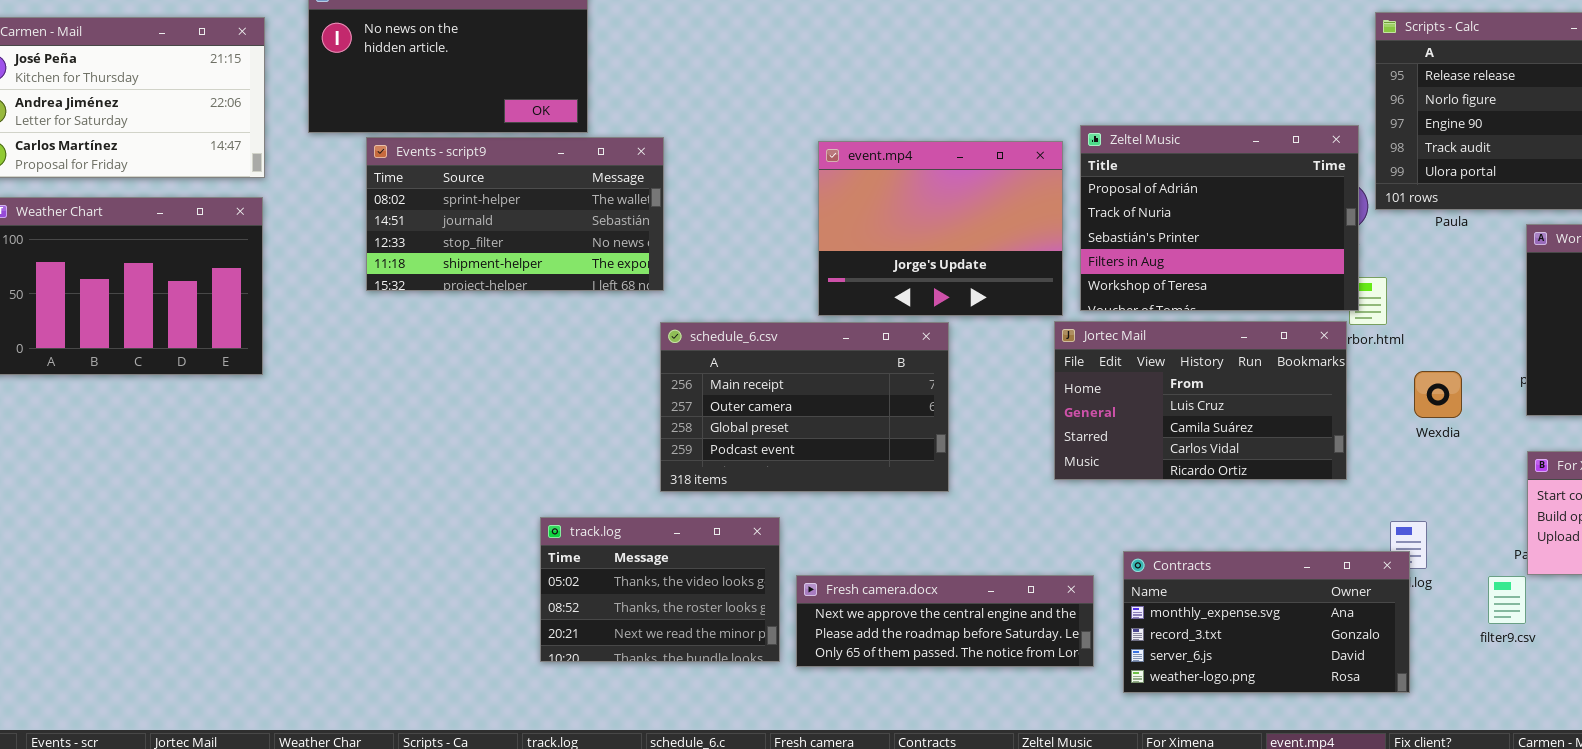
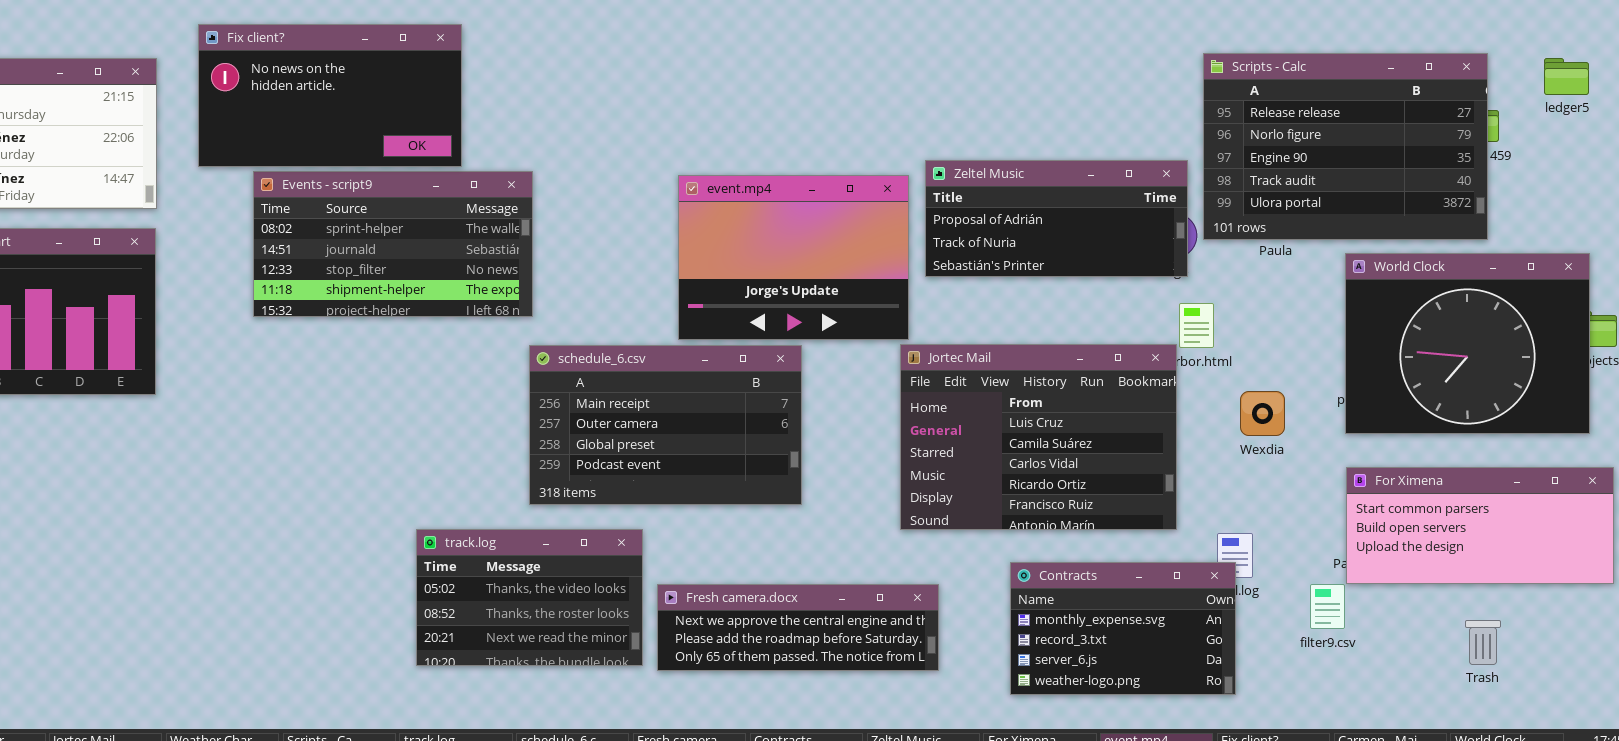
Zeltel Music: [1080,125,1359,311] -> [925,160,1188,277], resized
Jortec Mail: [1054,321,1347,480] -> [900,344,1177,530], resized
Contracts: [1123,551,1410,693] -> [1010,562,1236,695], resized

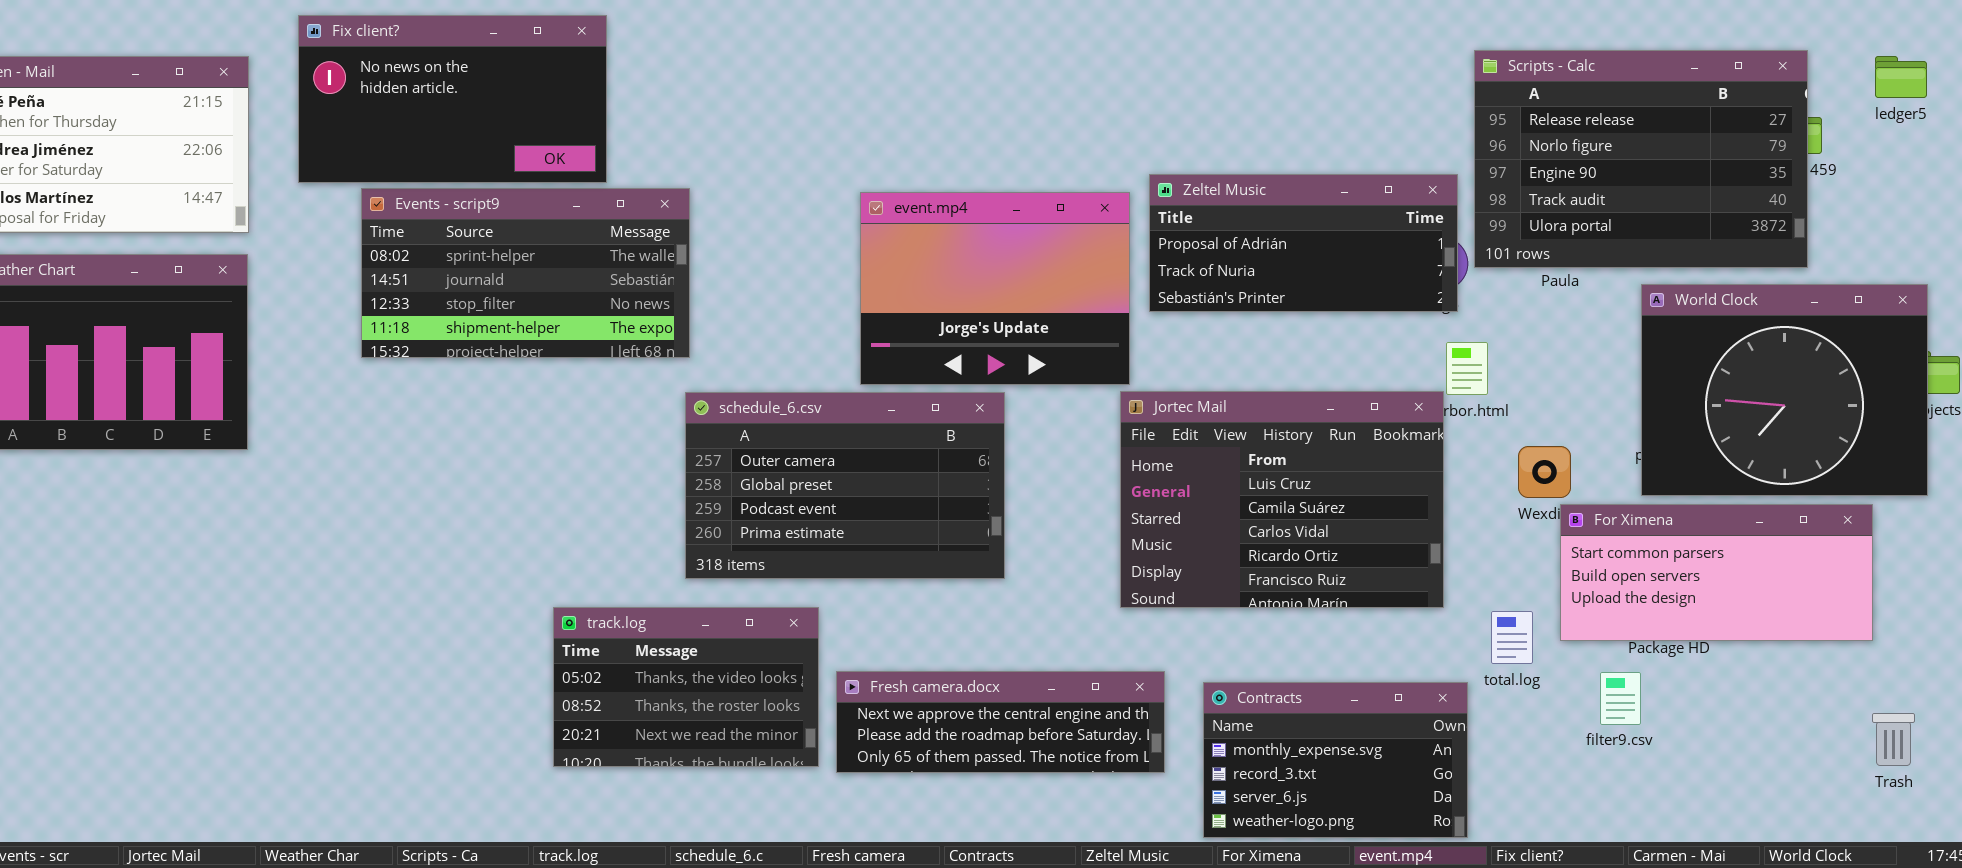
schedule_6.csv: [529,345,802,505] -> [685,392,1005,579], scrolled down 1 row
For Ximena: [1346,467,1614,584] -> [1560,504,1873,641], moved
Contracts: [1010,562,1236,695] -> [1203,682,1468,838], moved
Trash: [1465,620,1501,665] -> [1872,713,1915,766], moved

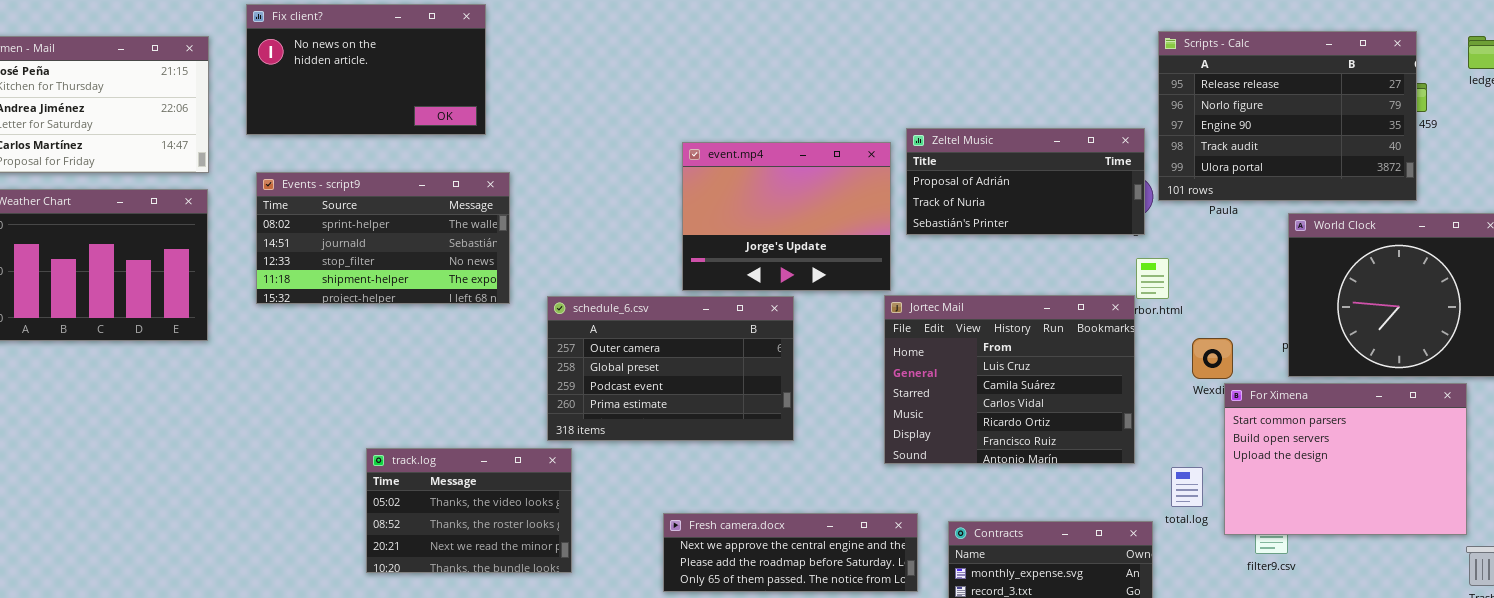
Events - script9: [361,188,690,358] -> [256,172,510,304], moved
For Ximena: [1560,504,1873,641] -> [1224,383,1467,535], resized
track.log: [553,607,819,767] -> [366,448,572,573], moved

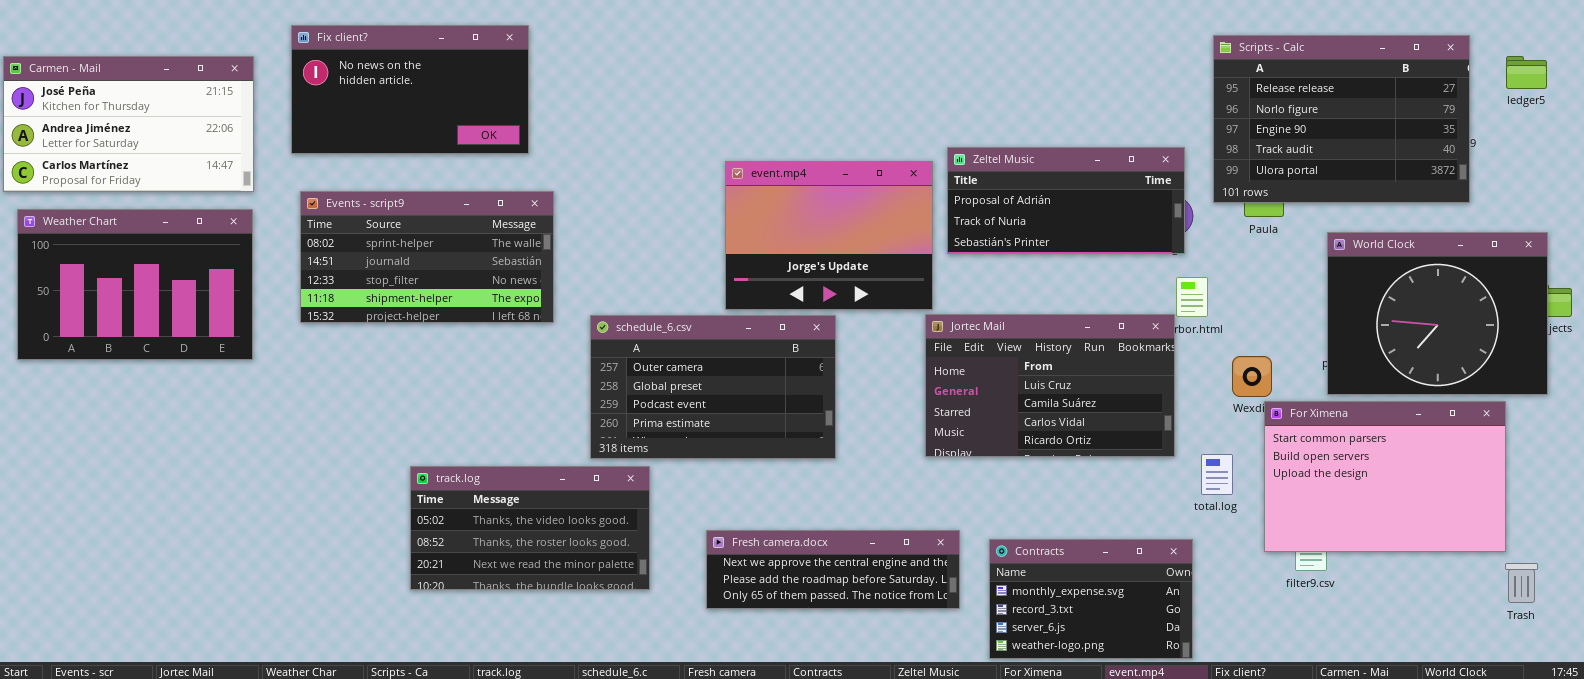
Scripts - Calc: [1158,31,1417,201] -> [1213,35,1470,203], moved
Jortec Mail: [884,295,1135,464] -> [925,314,1175,457], resized
track.log: [366,448,572,573] -> [410,466,650,590], resized
total.log: [1171,467,1203,507] -> [1201,454,1233,495], moved

